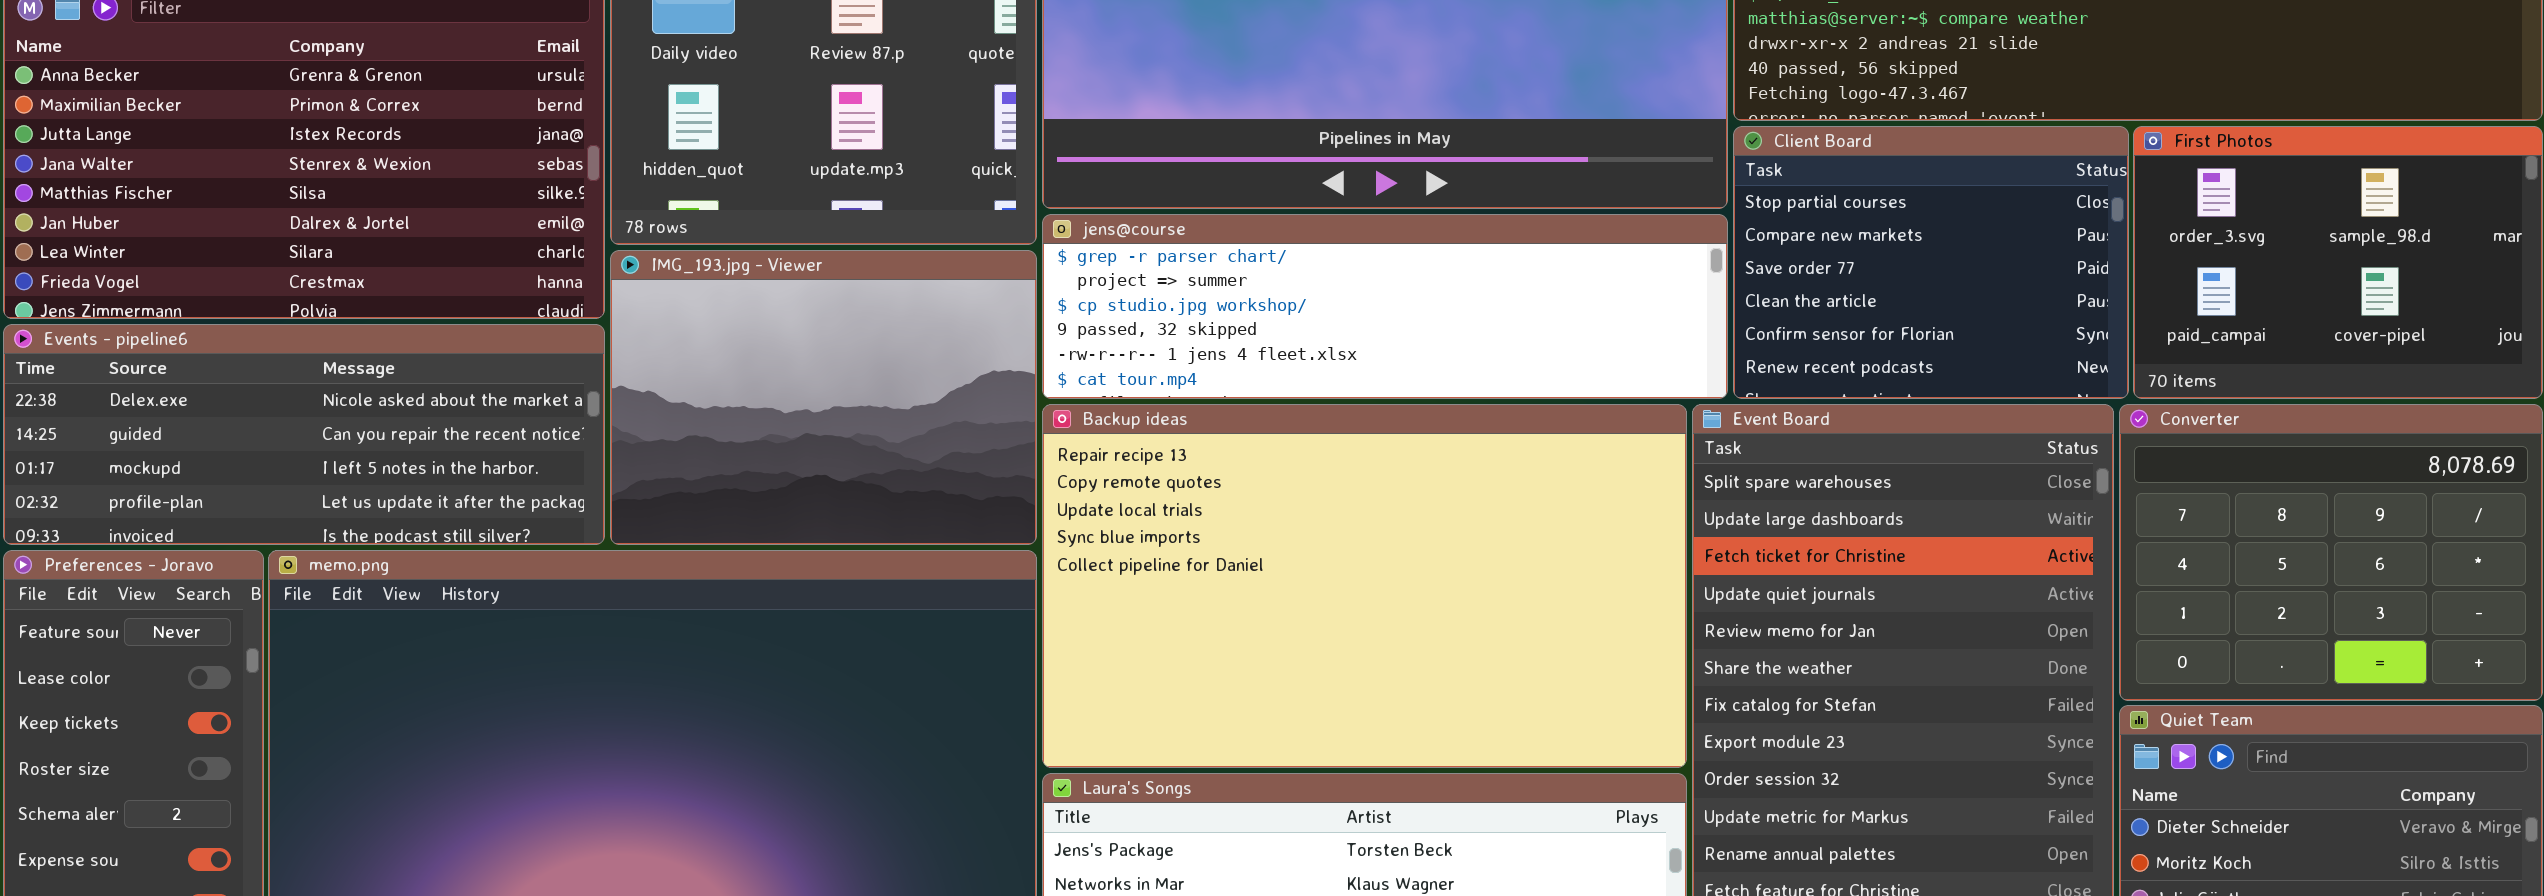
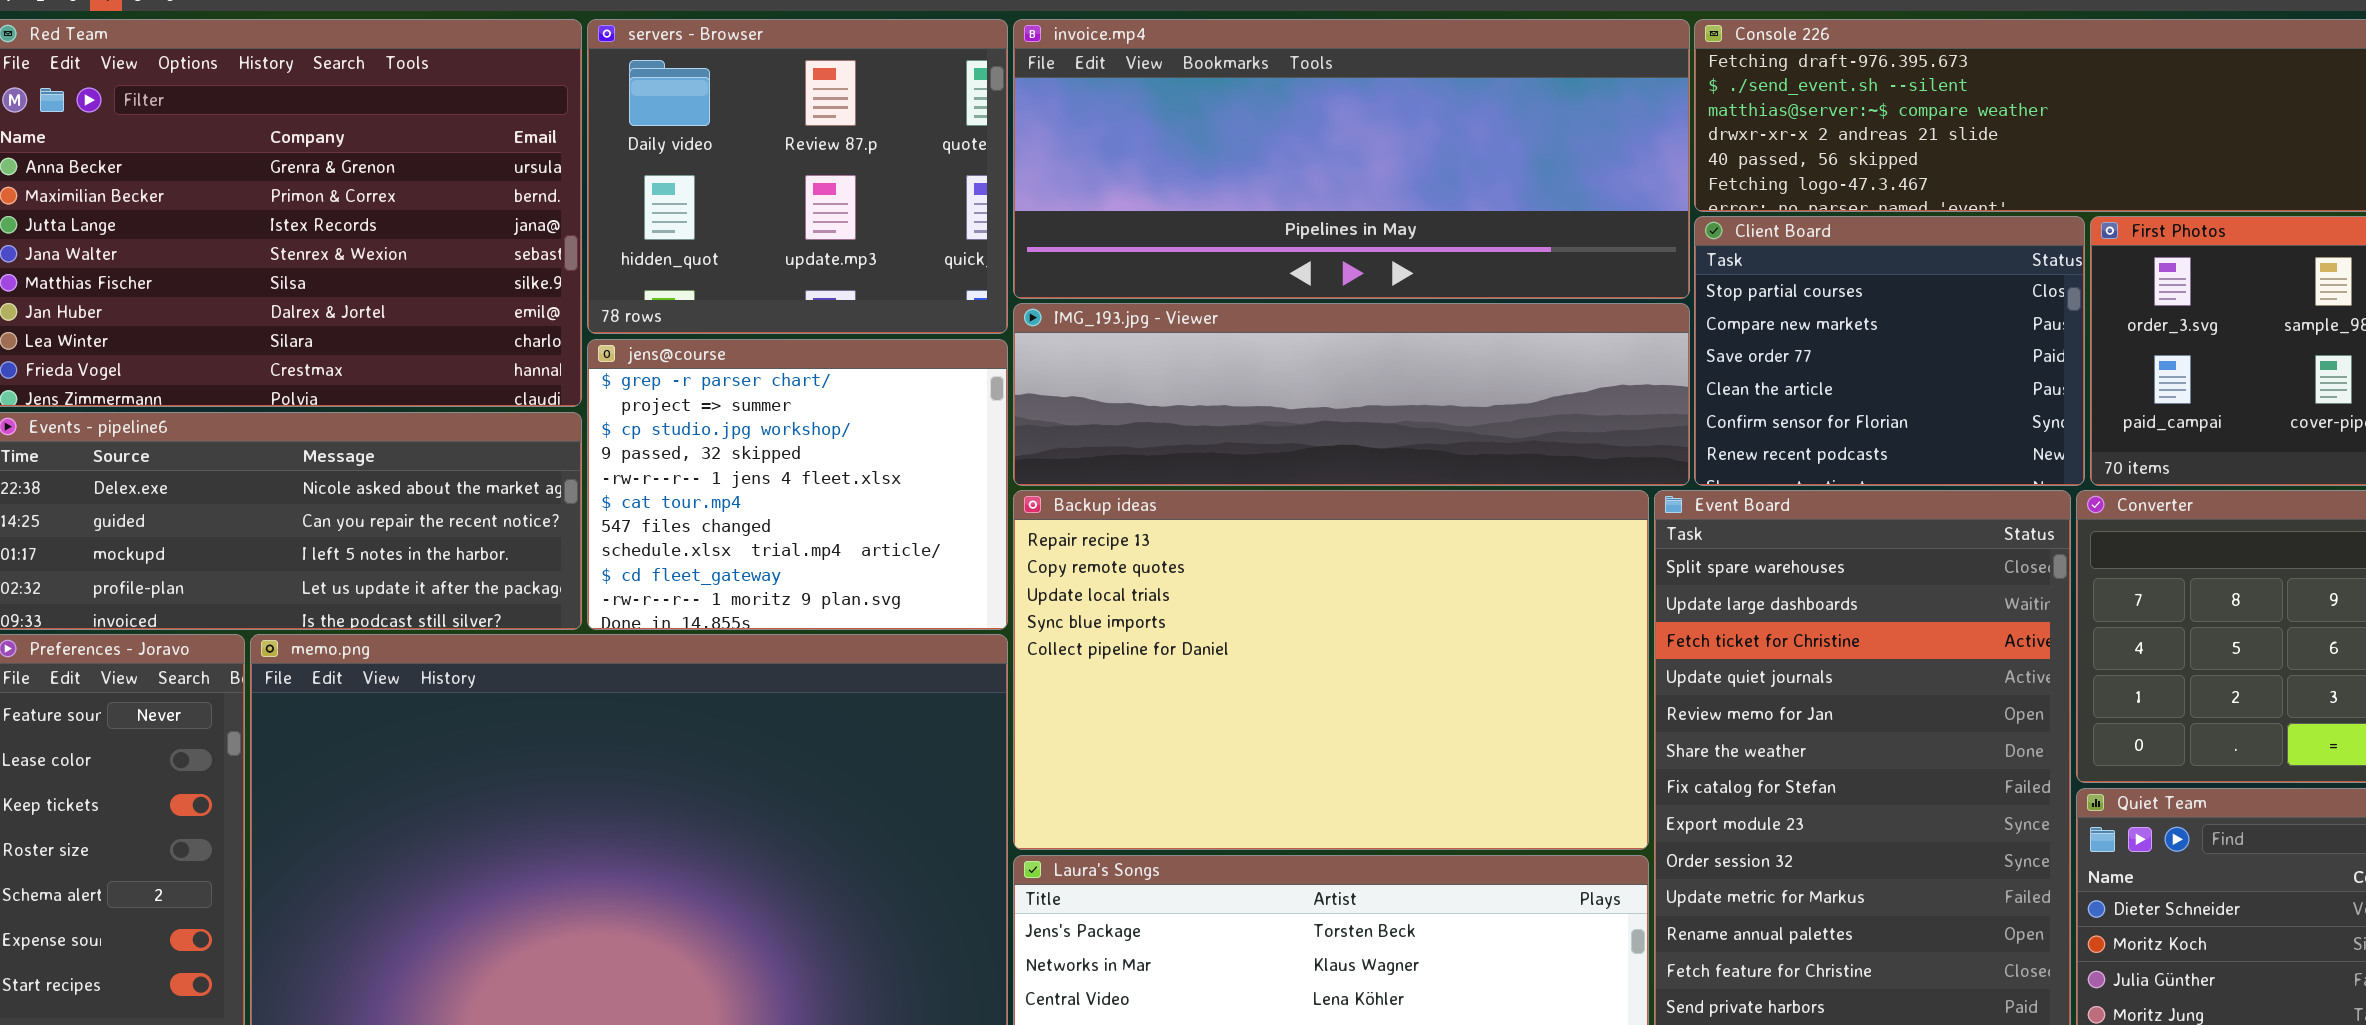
jens@course: [1042,214,1728,399] -> [587,339,1008,630], moved, resized
IMG_193.jpg - Viewer: [610,250,1037,545] -> [1013,303,1690,486], moved, resized

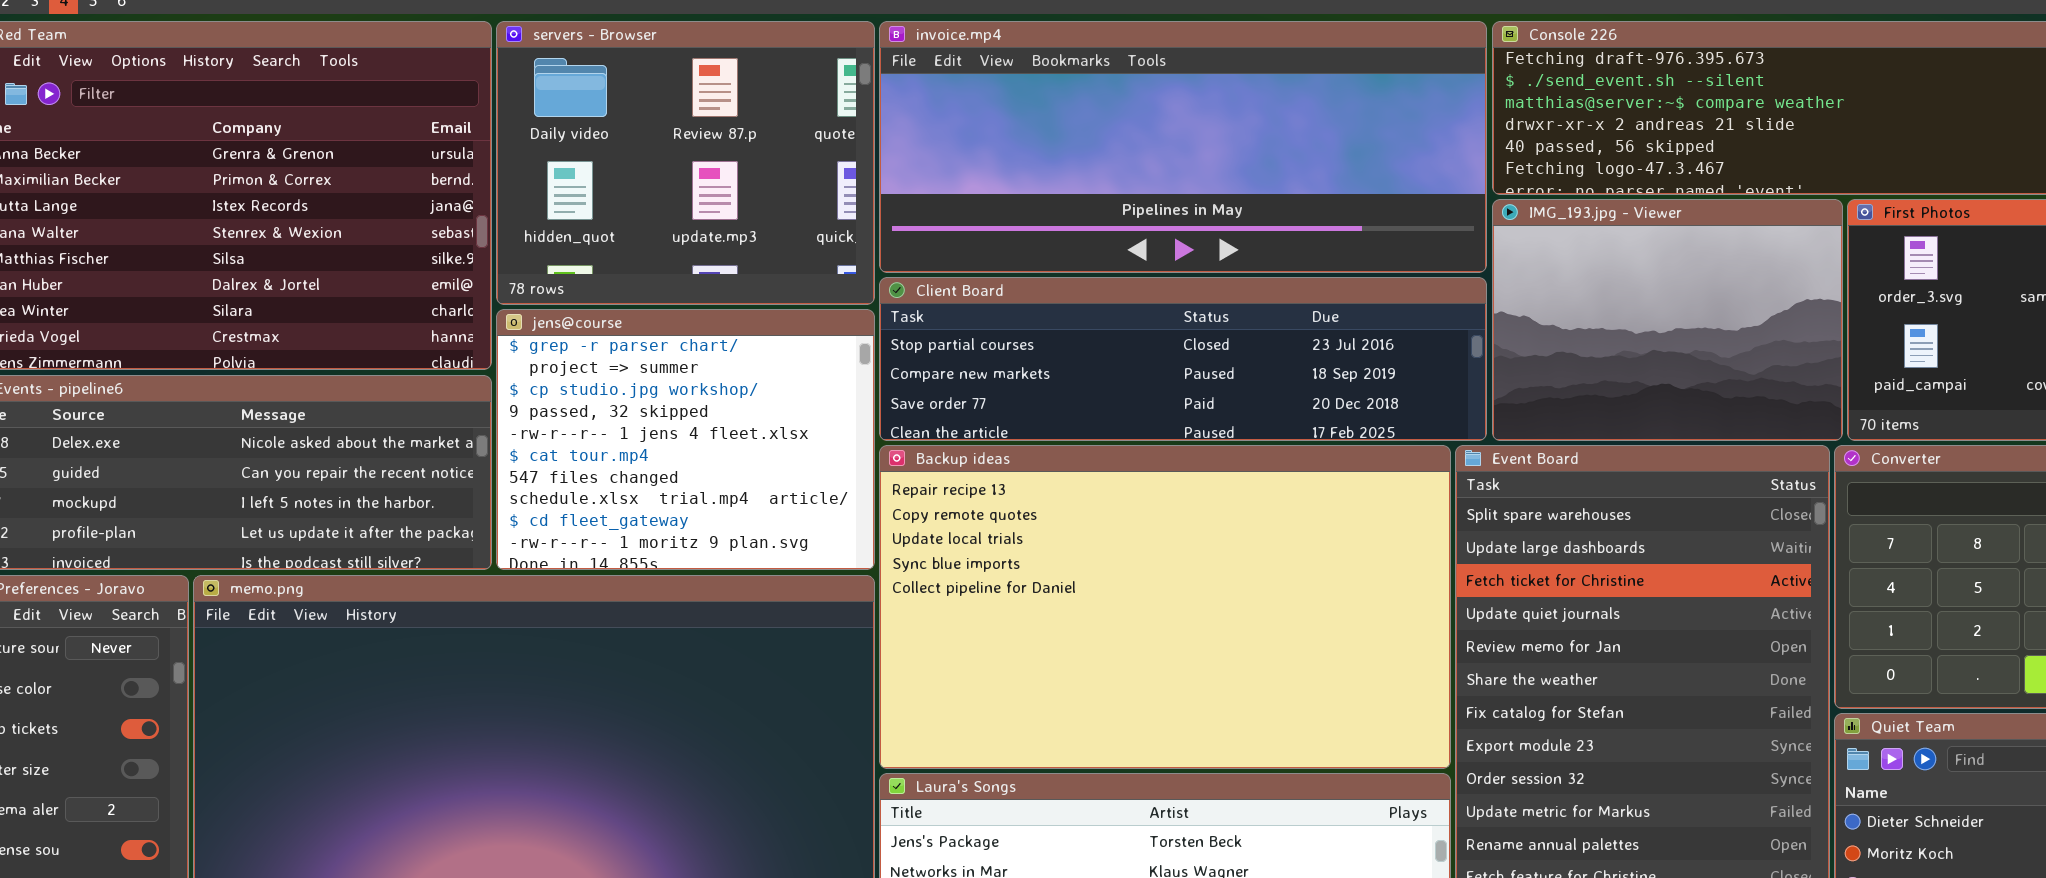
Client Board: [1694,216,2085,486] -> [879,277,1487,441], moved, resized
IMG_193.jpg - Viewer: [1013,303,1690,486] -> [1492,199,1843,441], moved, resized

